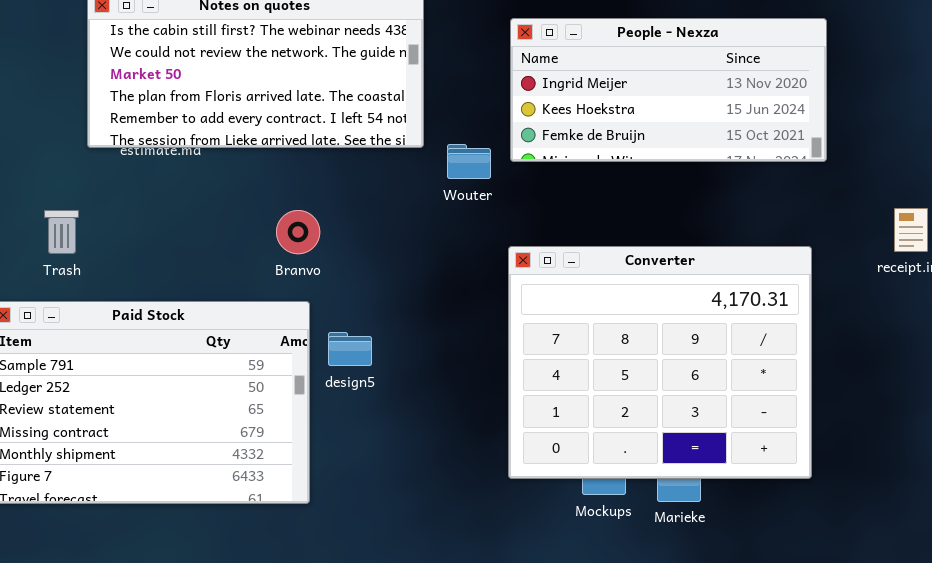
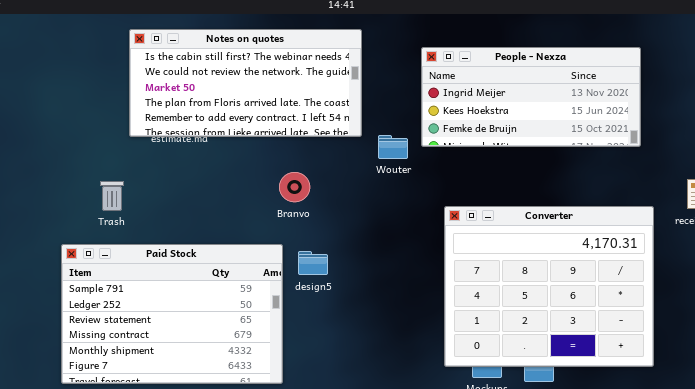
Branvo: [276,210,320,254] -> [279,172,310,202], moved
Converter: [508,246,812,479] -> [444,206,654,367], moved
design5: [328,332,372,366] -> [298,251,328,275], moved

